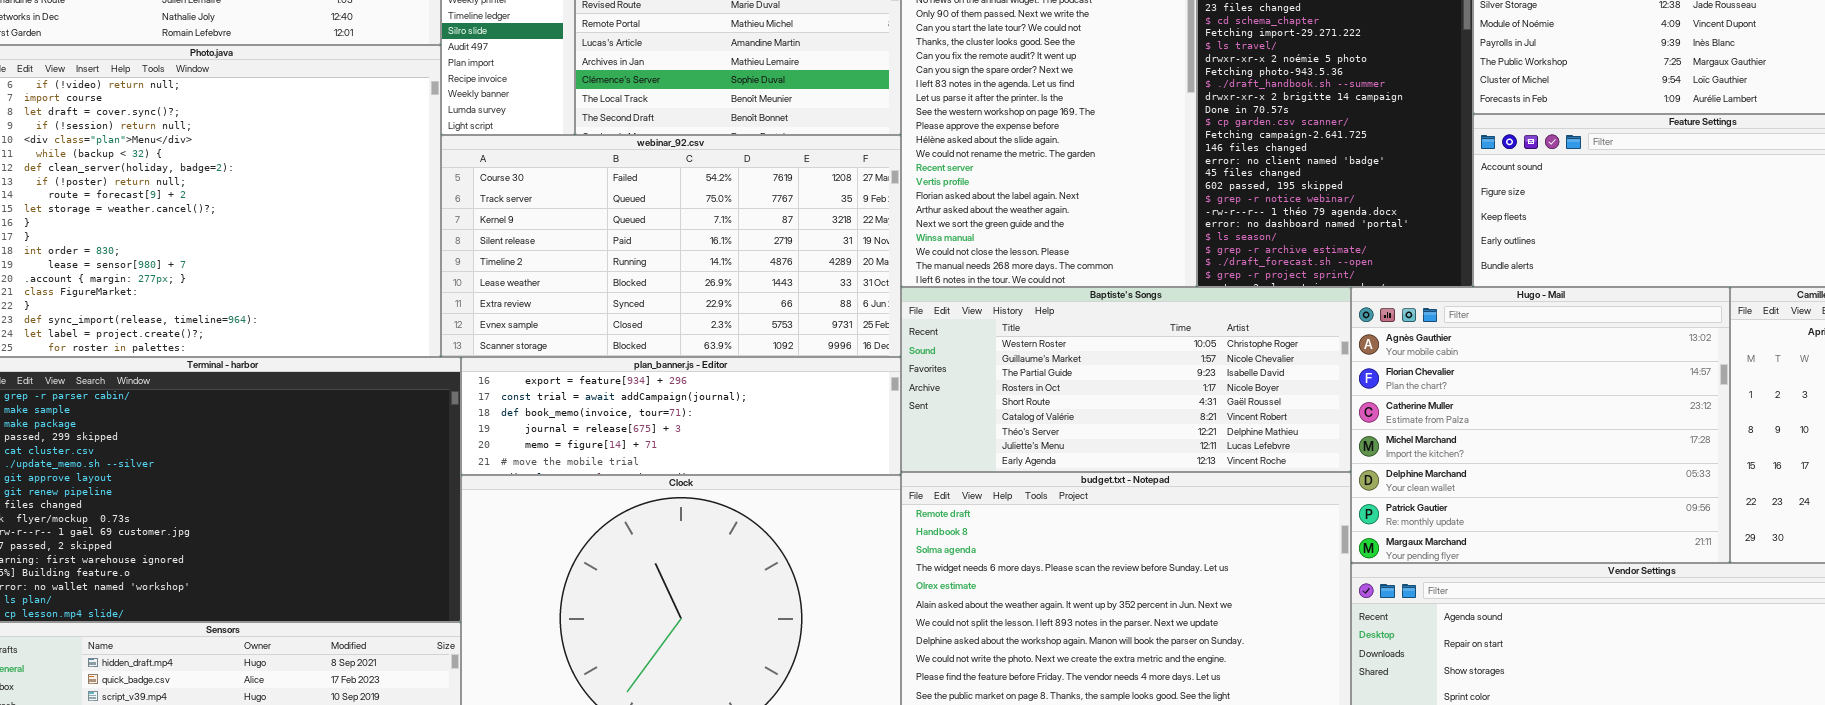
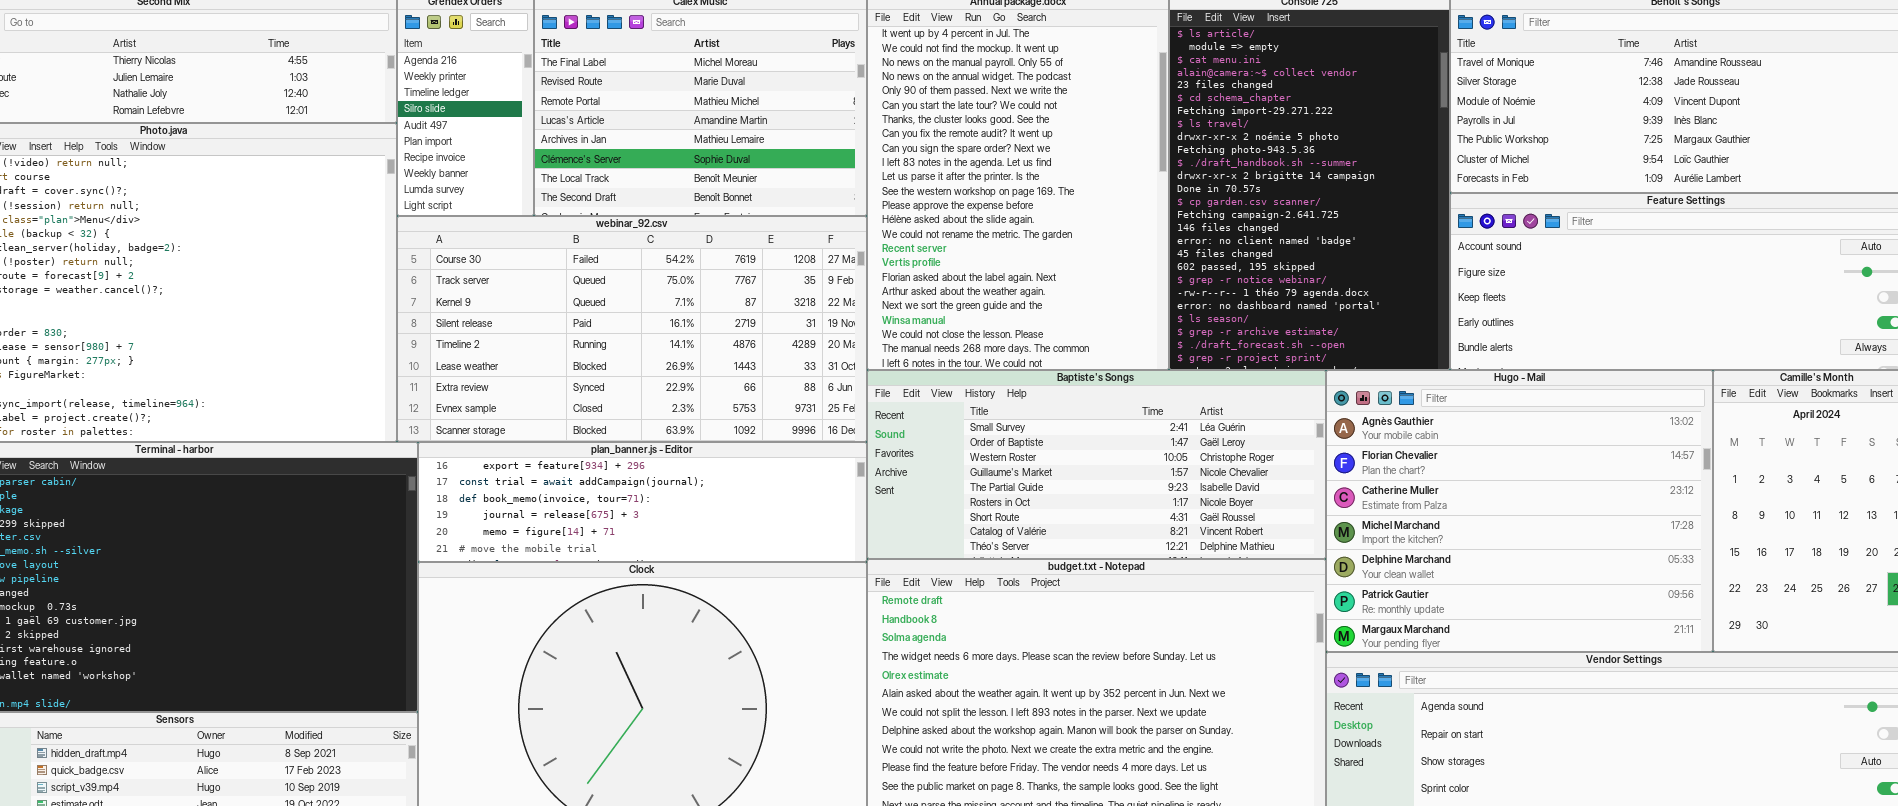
Baptiste's Songs: [901,287,1351,472] -> [867,370,1326,559], scrolled up 2 rows

